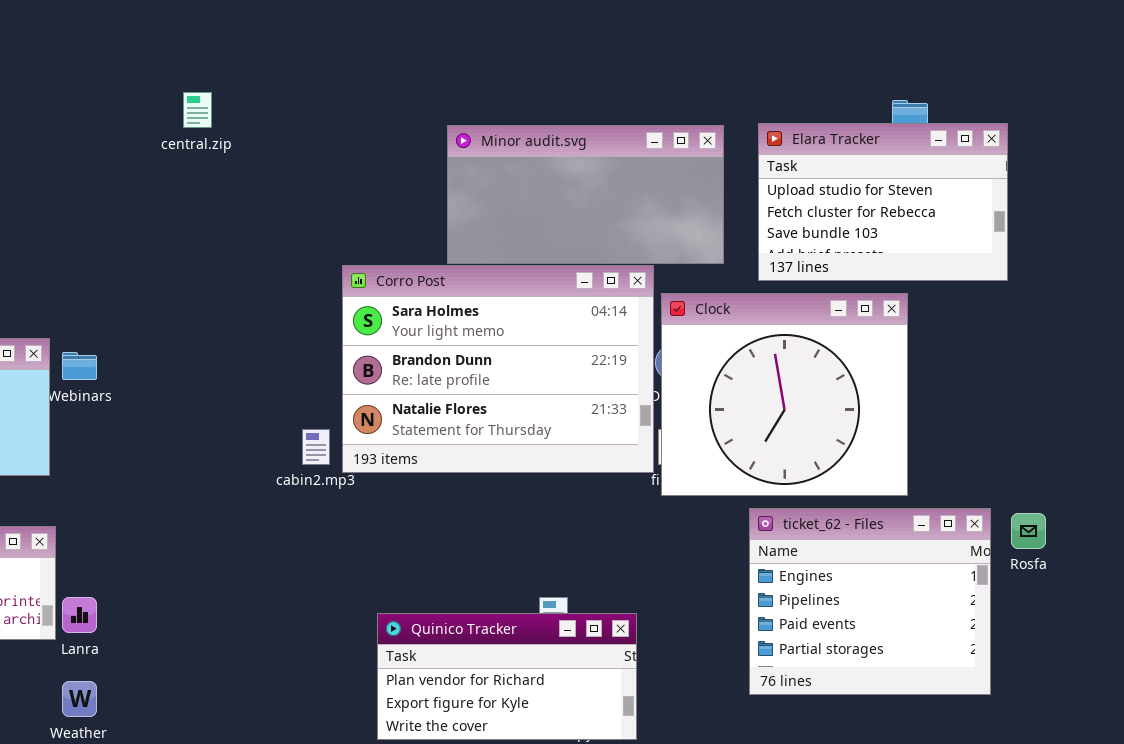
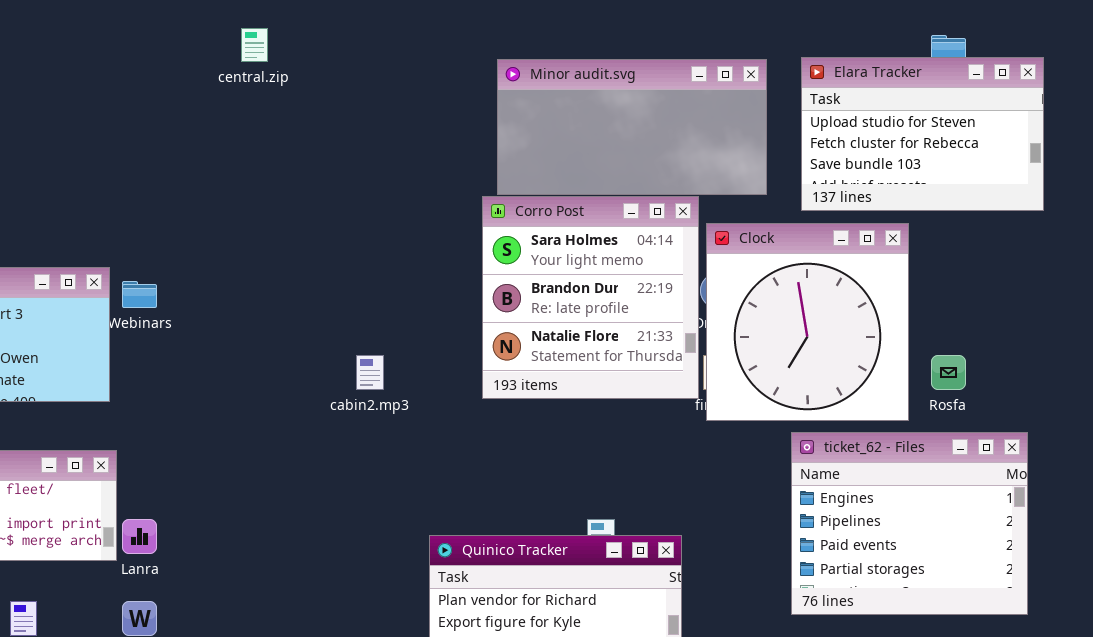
Corro Post: [342,265,654,473] -> [482,196,699,399], resized
Clock: [661,293,908,496] -> [706,223,909,421], resized
Rosfa: [1011,513,1046,549] -> [931,355,966,390], moved

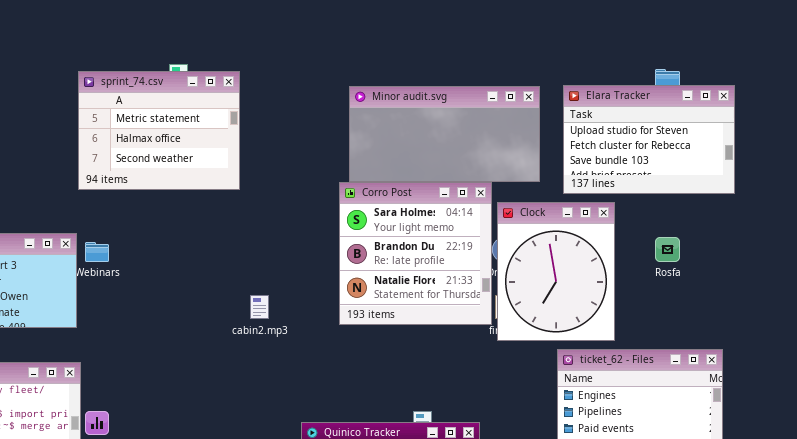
sprint_74.csv: none -> [78,71,240,190], opened
Clock: [706,223,909,421] -> [497,202,615,341], resized
Rosfa: [931,355,966,390] -> [655,237,680,262], moved

